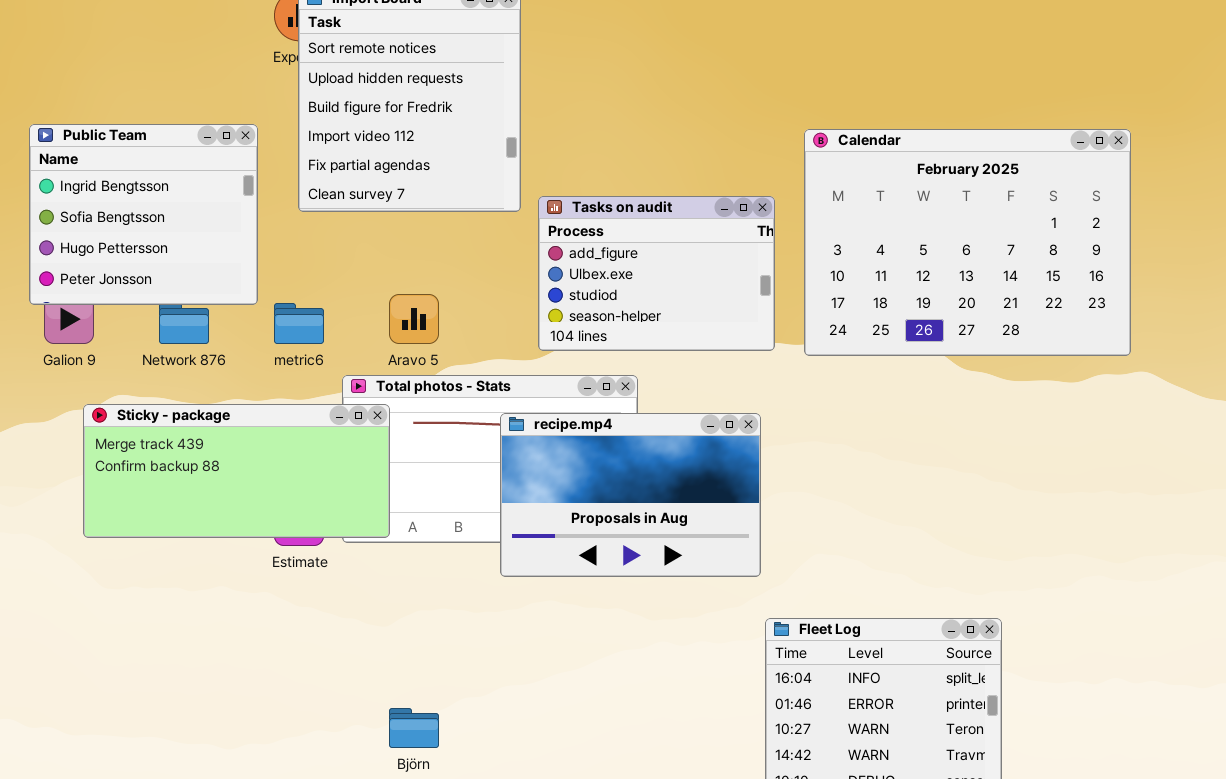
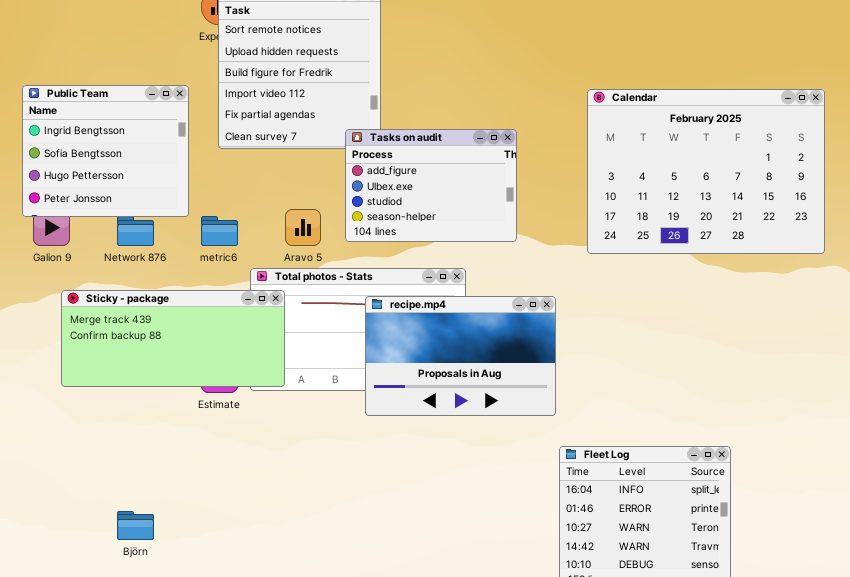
Tasks on audit: [538,196,775,351] -> [345,129,517,242], moved
Björn: [389,708,439,748] -> [117,511,154,540], moved

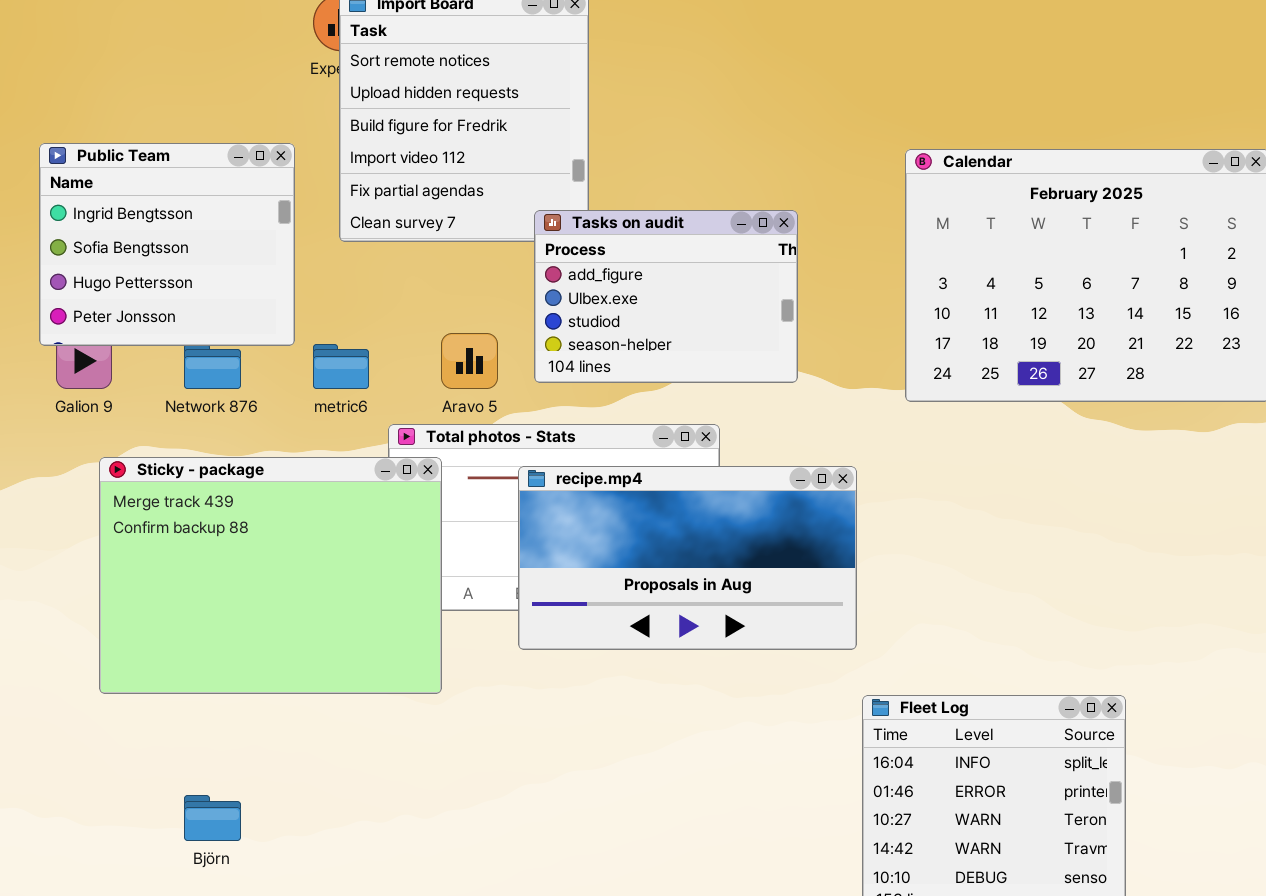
Sticky - package: [61,290,285,387] -> [99,457,442,694], resized
recipe.mp4: [365,296,556,416] -> [518,466,857,650], resized

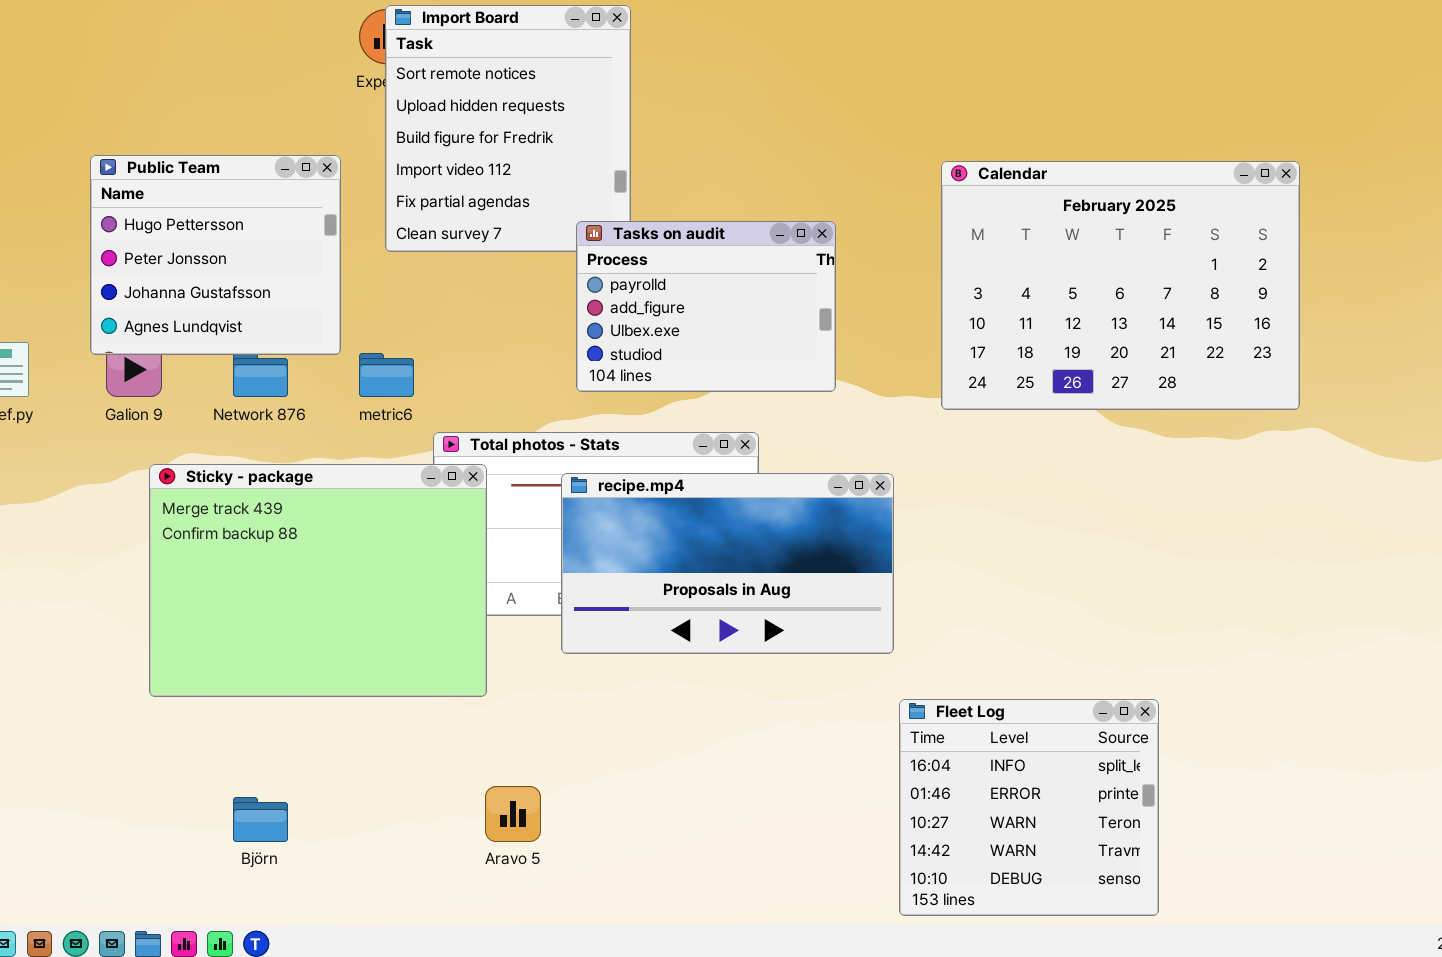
Public Team: [39,143,295,346] -> [90,155,341,355], scrolled down 2 rows
Tasks on audit: [534,210,798,383] -> [576,221,836,392], scrolled up 1 row
Aravo 5: [441,333,498,389] -> [485,786,541,842], moved

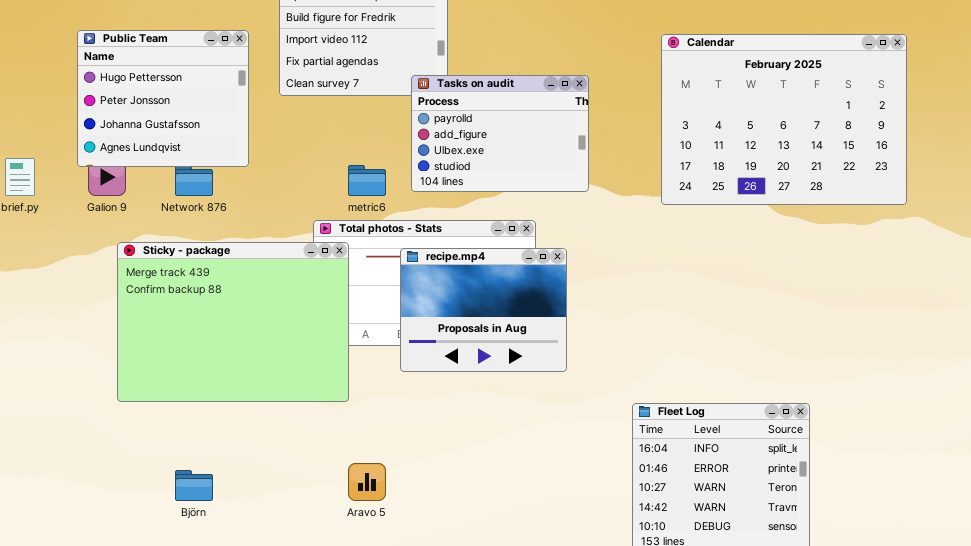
metric6: [359,353,414,397] -> [348,165,386,196], moved
recipe.mp4: [561,473,894,654] -> [400,248,567,372], resized

